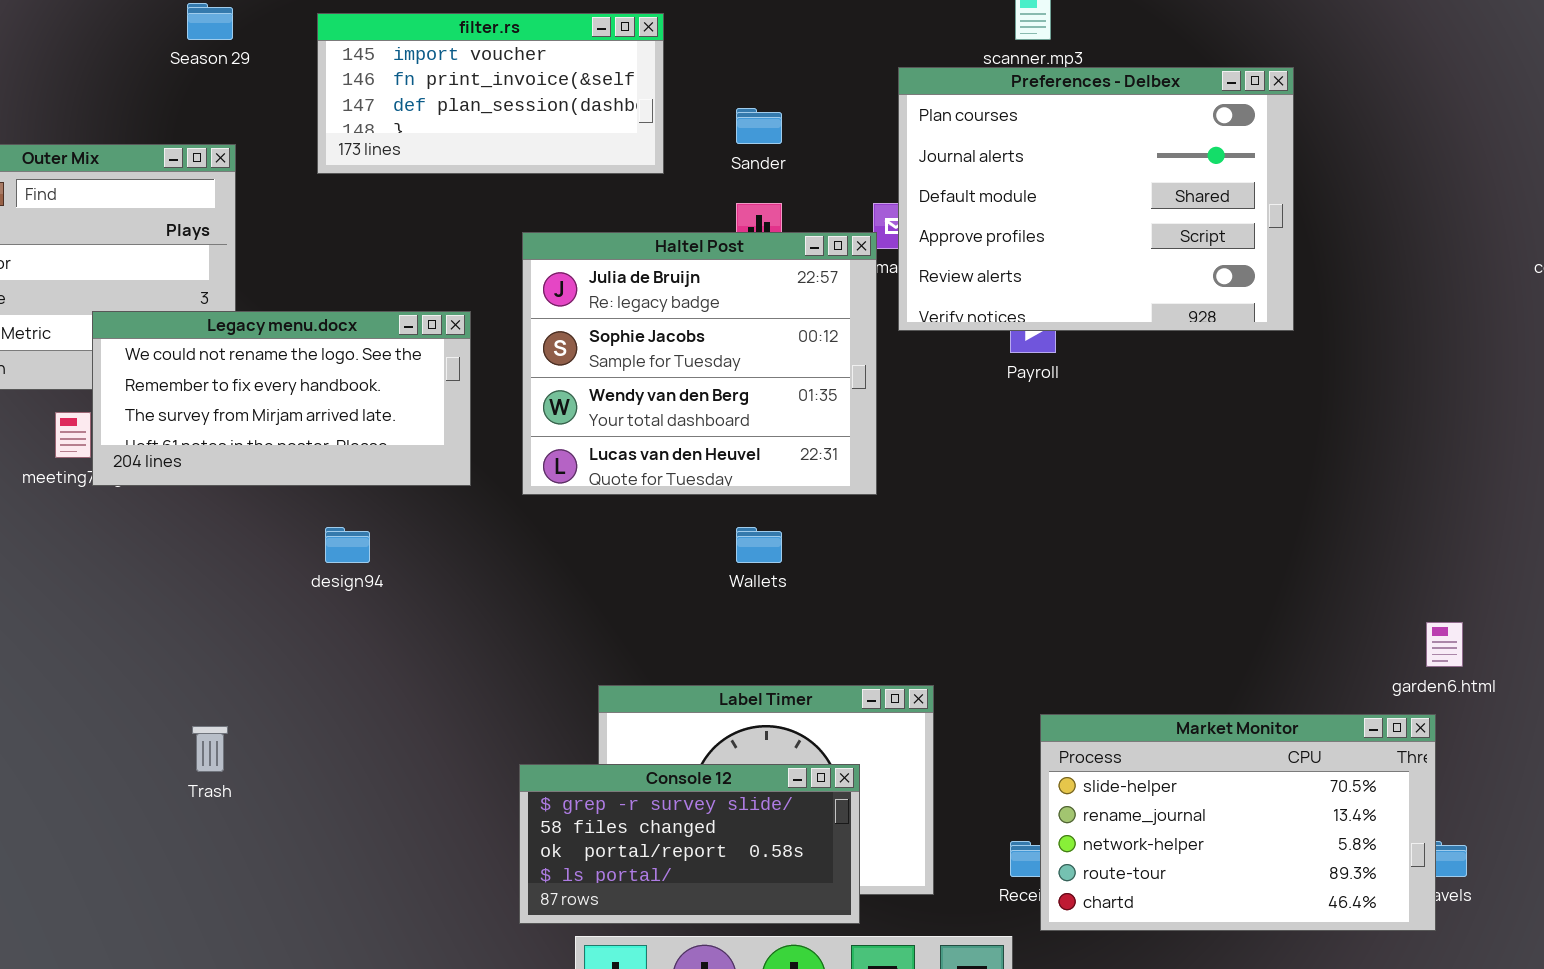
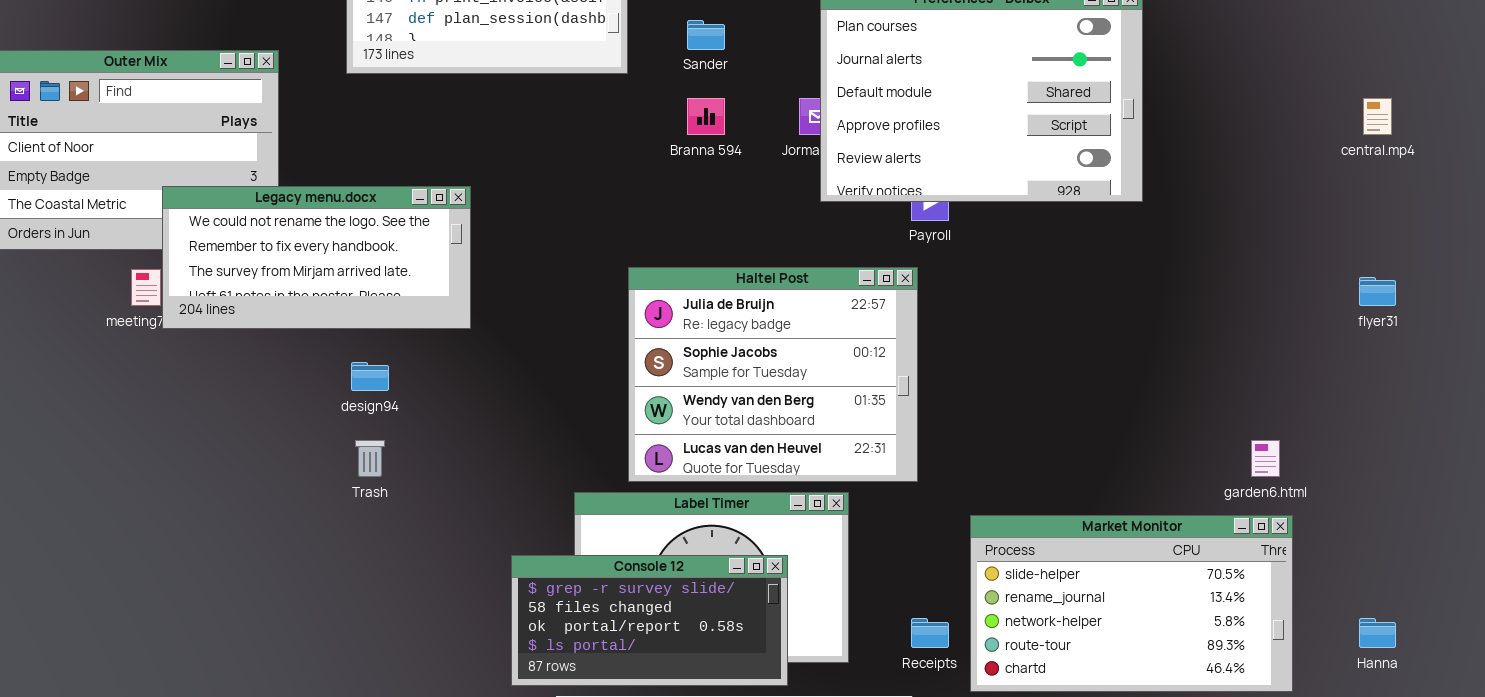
Haltel Post: [522,232,877,495] -> [628,267,918,482], moved
Market Monitor: [1040,714,1436,931] -> [970,515,1293,692], moved
Trash: [192,726,228,772] -> [355,440,385,477], moved

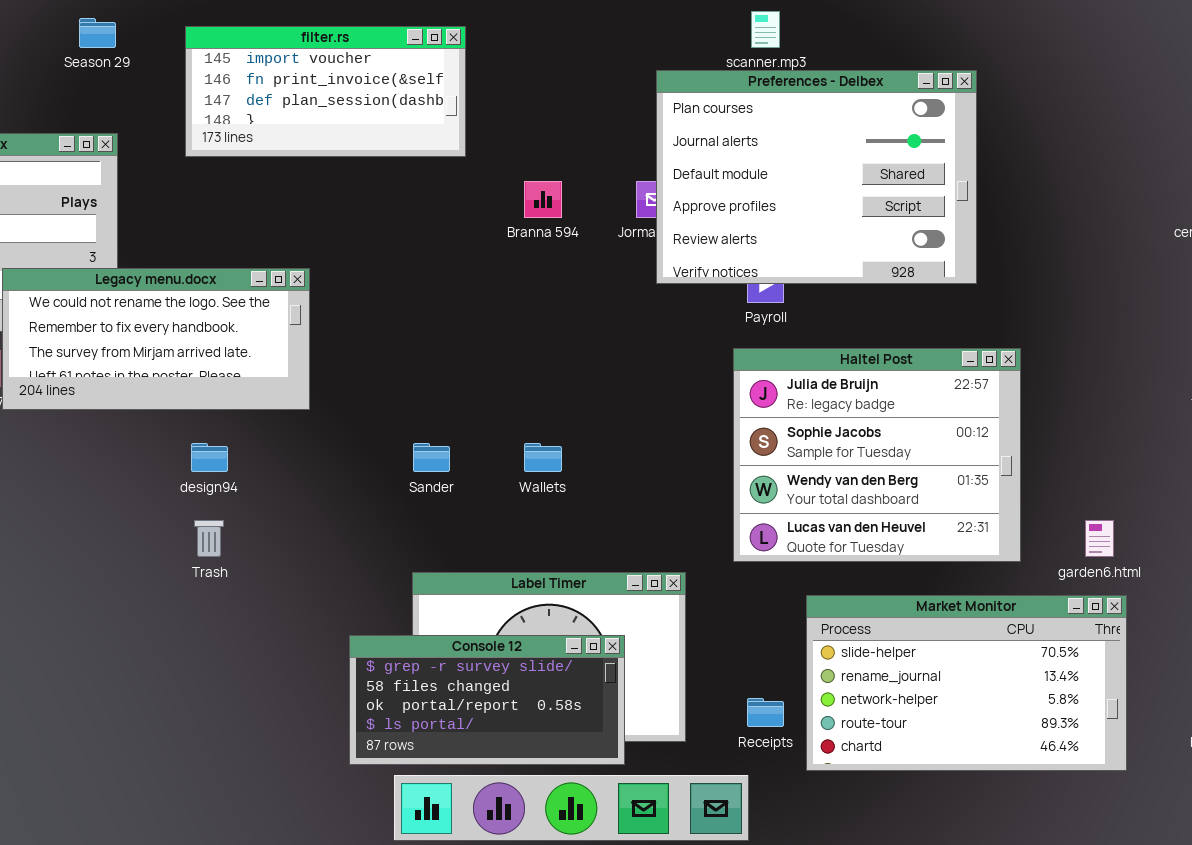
Sander: [687,20,725,50] -> [413,443,450,472], moved
Haltel Post: [628,267,918,482] -> [733,348,1021,562], moved

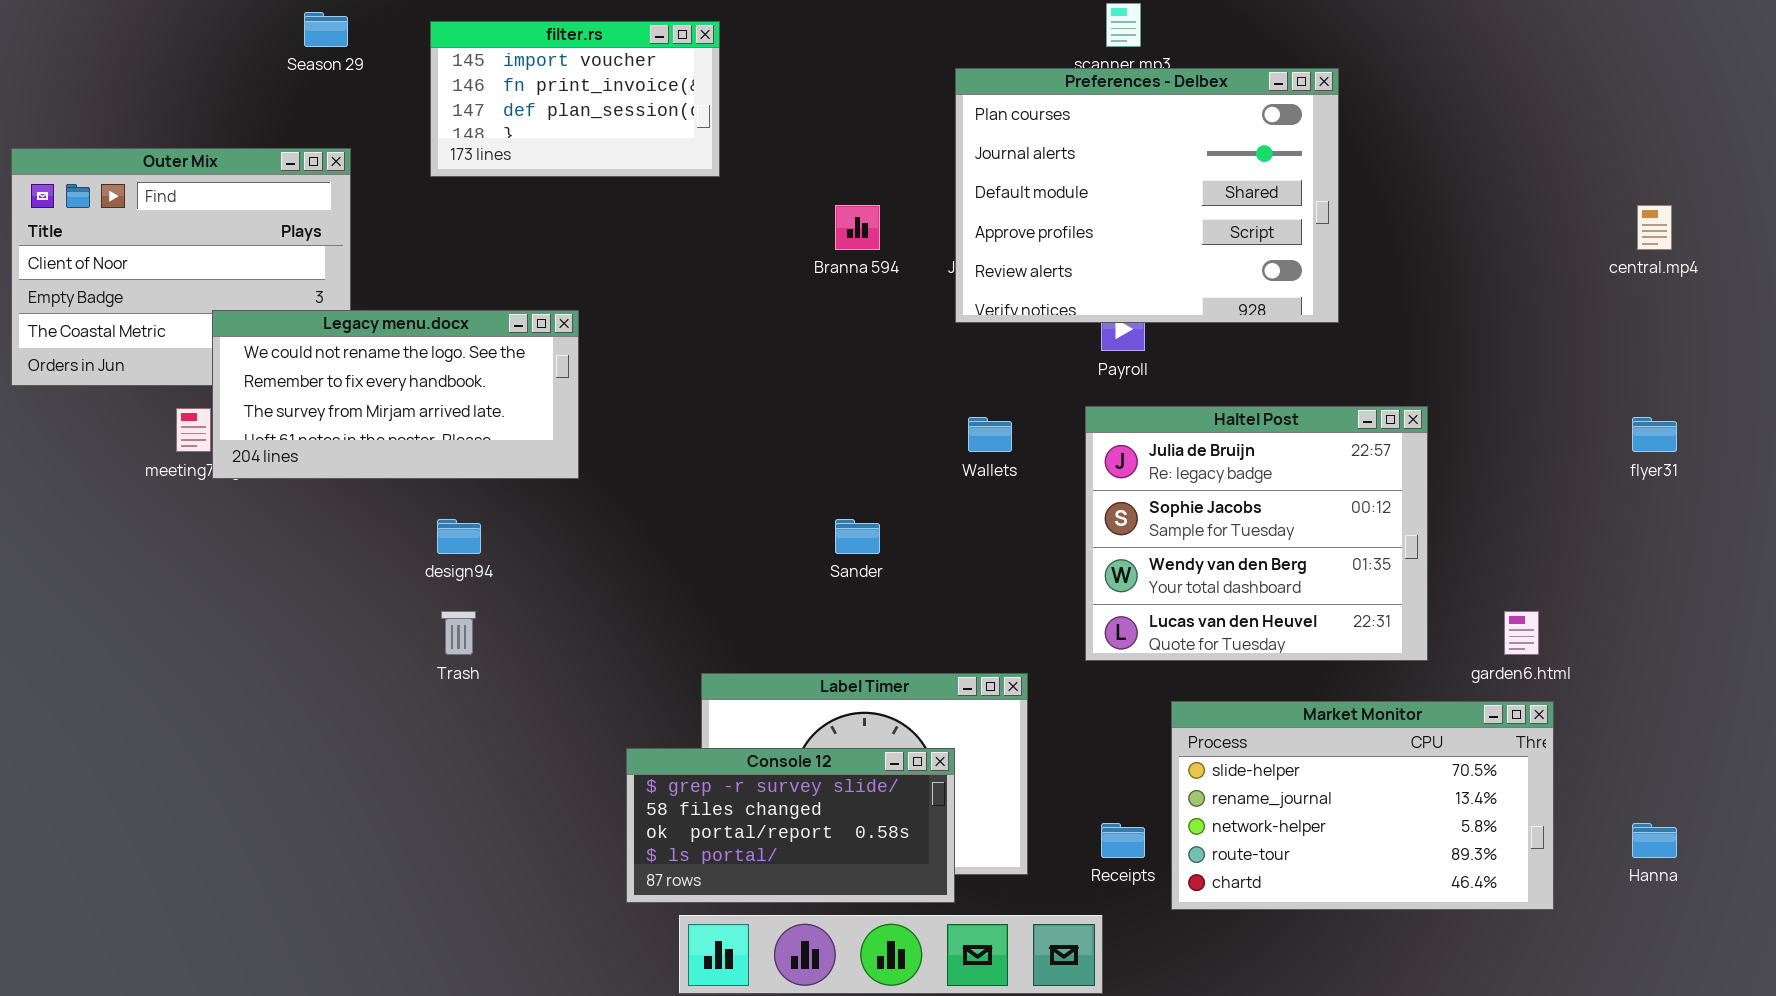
filter.rs: [185,26,466,157] -> [430,21,720,177], resized
Preferences - Delbex: [656,70,977,284] -> [955,68,1339,323], moved
Sander: [413,443,450,472] -> [835,519,880,554], moved
Wallets: [524,443,562,472] -> [968,417,1012,452], moved

